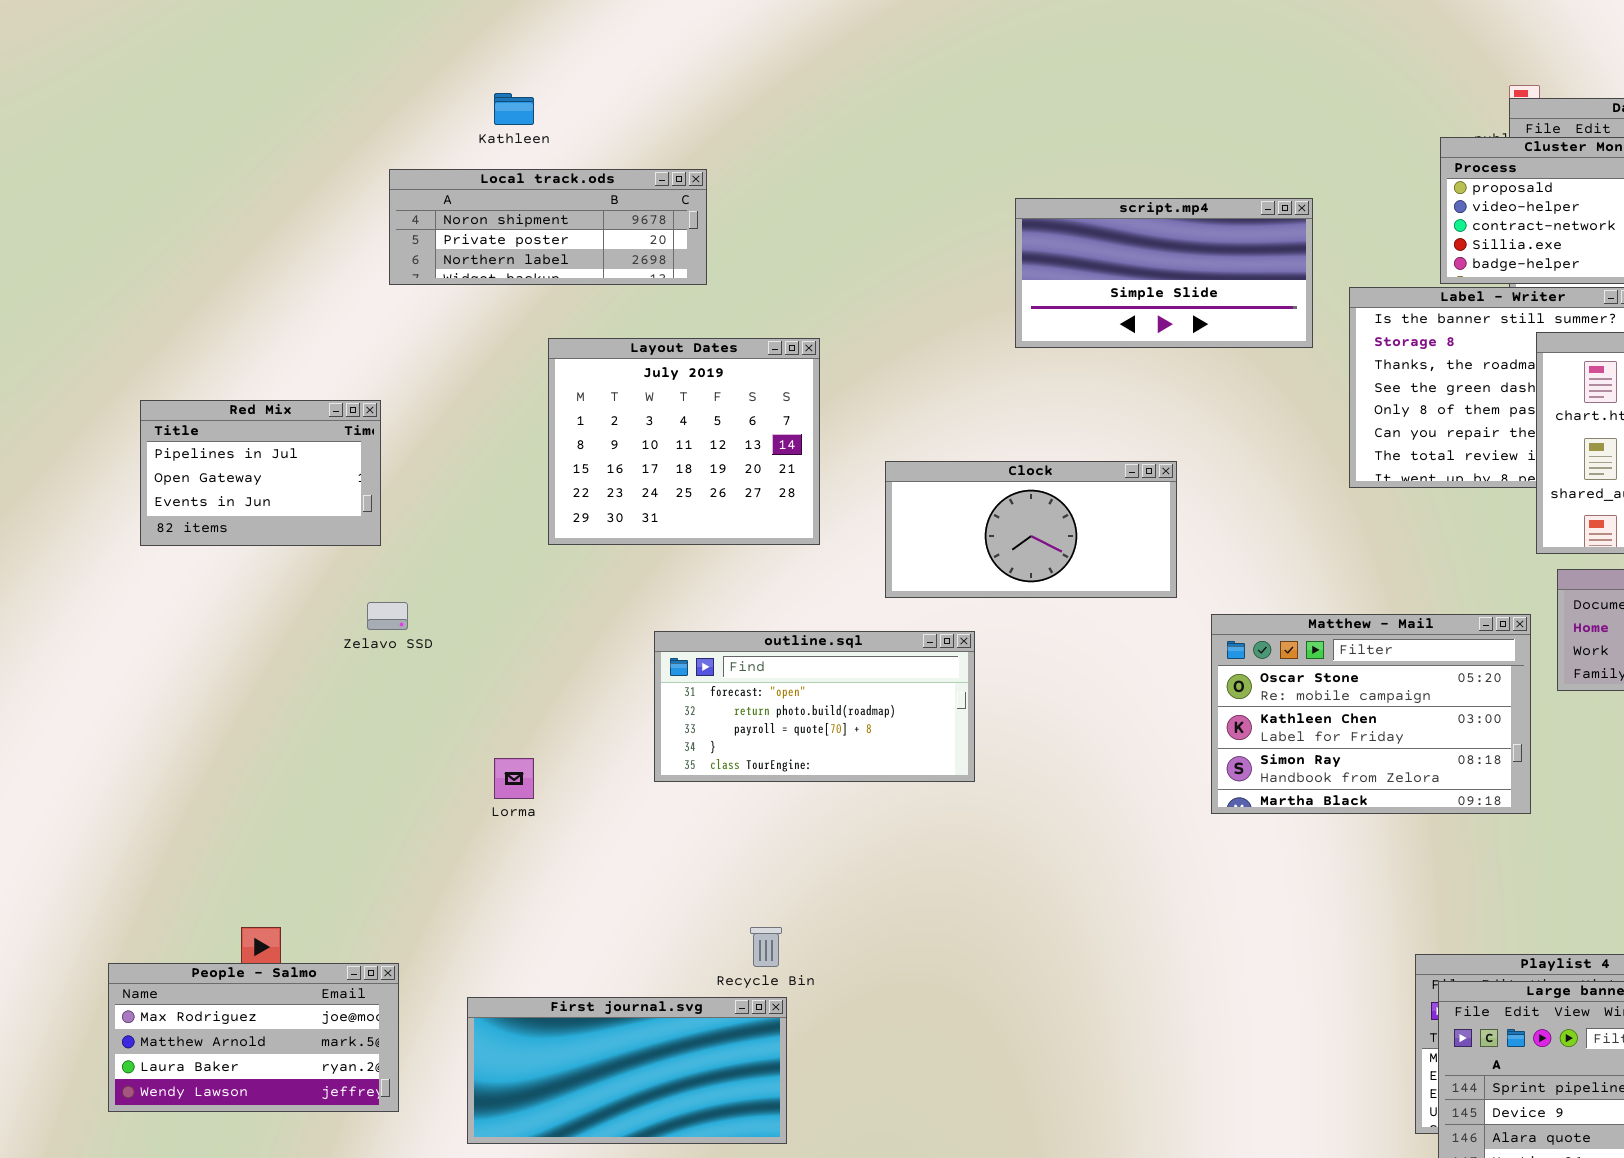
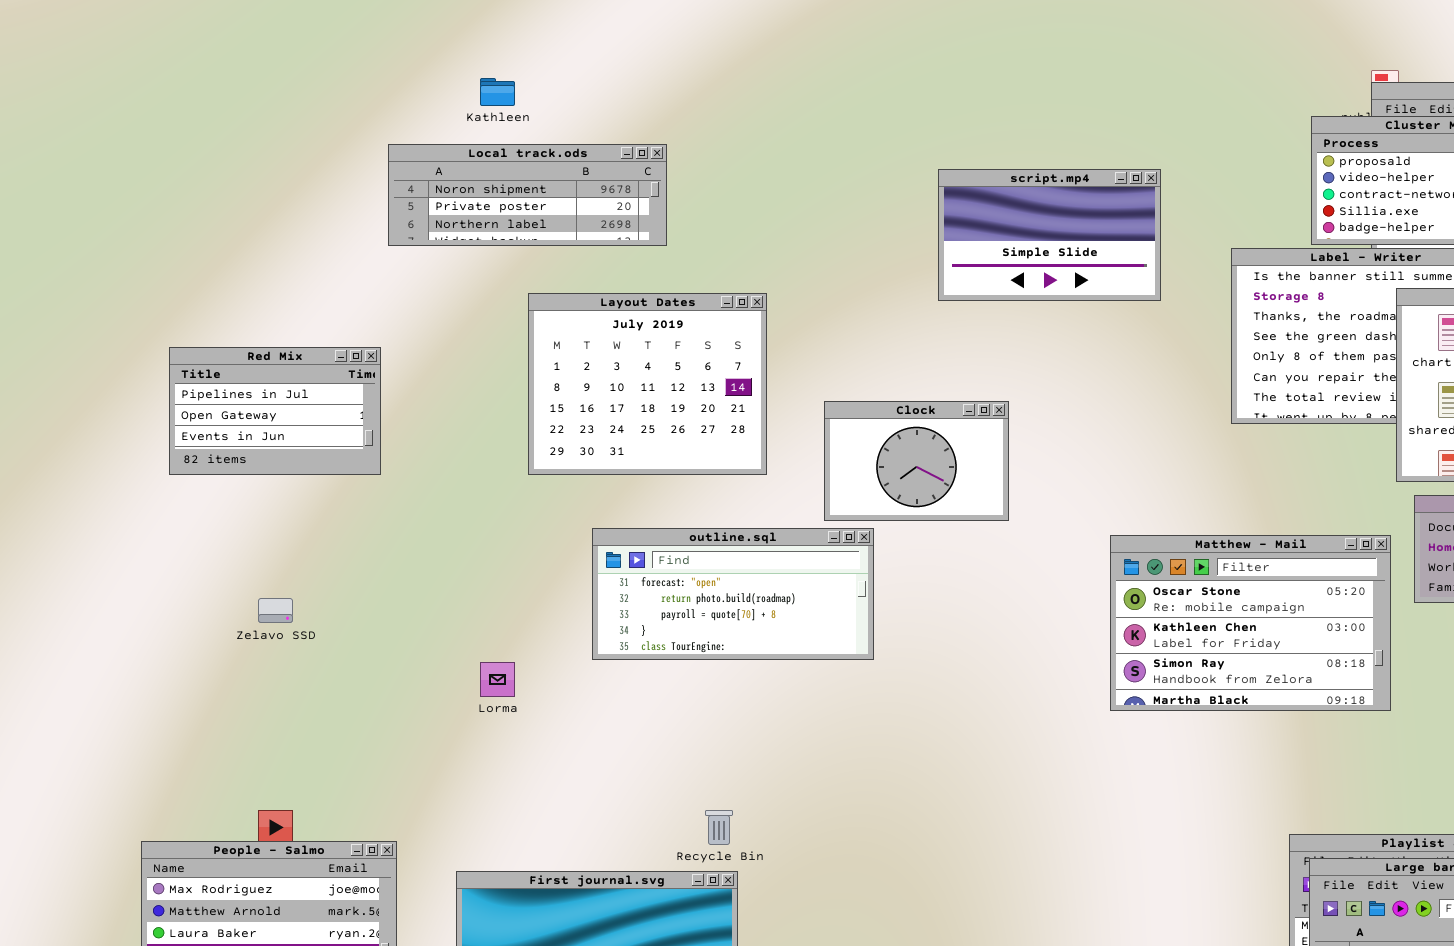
script.mp4: [1015,198,1313,348] -> [938,169,1161,301], resized
Clock: [885,461,1177,598] -> [824,401,1009,521], resized
Zelavo SSD: [367,602,408,630] -> [258,598,293,623], moved
outline.sql: [654,631,975,782] -> [592,528,874,660], moved

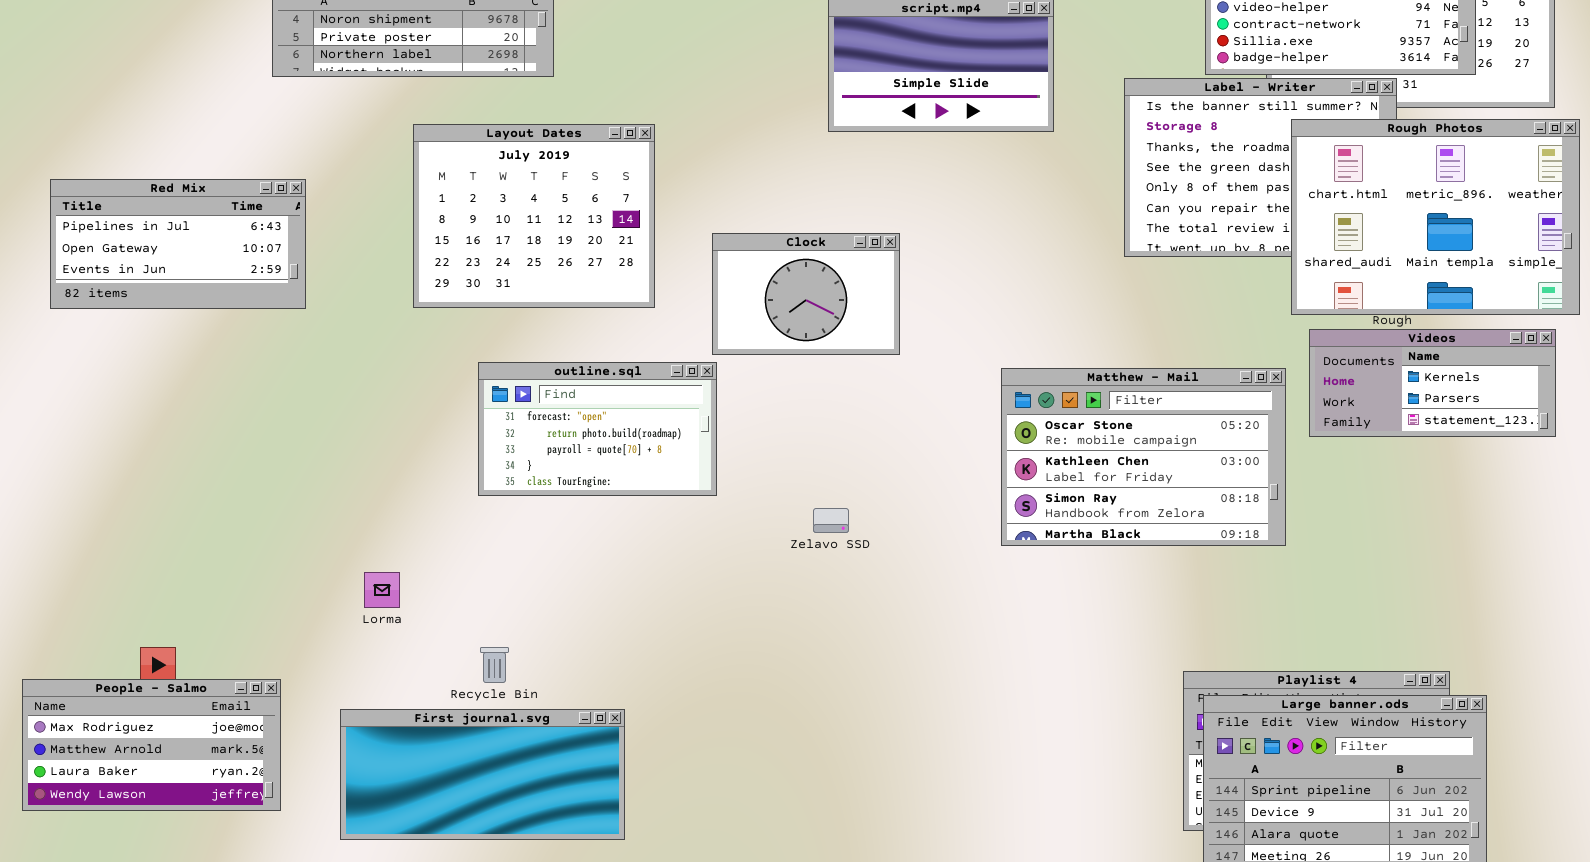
Red Mix: [169,347,381,475] -> [50,179,306,309], resized
outline.sql: [592,528,874,660] -> [478,362,717,496], resized
Zelavo SSD: [258,598,293,623] -> [813,508,849,533], moved
Lorma: [480,662,515,697] -> [364,572,400,608], moved
Recycle Bin: [705,810,733,845] -> [480,647,509,683], moved

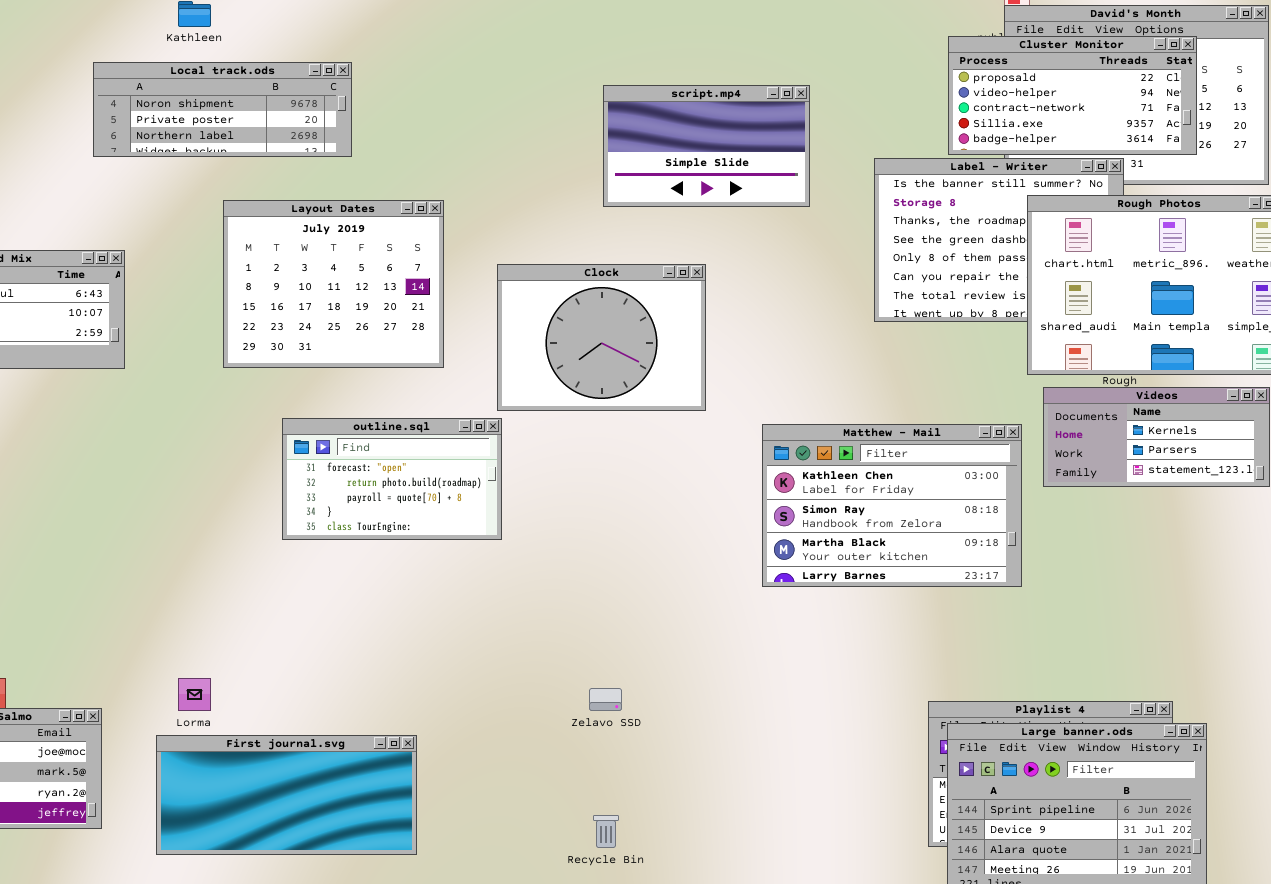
Clock: [712,233,900,355] -> [497,264,706,411], resized
Matthew - Mail: [1001,368,1286,546] -> [762,424,1022,587], scrolled down 1 row
Zelavo SSD: [813,508,849,533] -> [589,688,622,711], moved
Lorma: [364,572,400,608] -> [178,678,211,711], moved
Recycle Bin: [480,647,509,683] -> [593,815,619,848], moved

